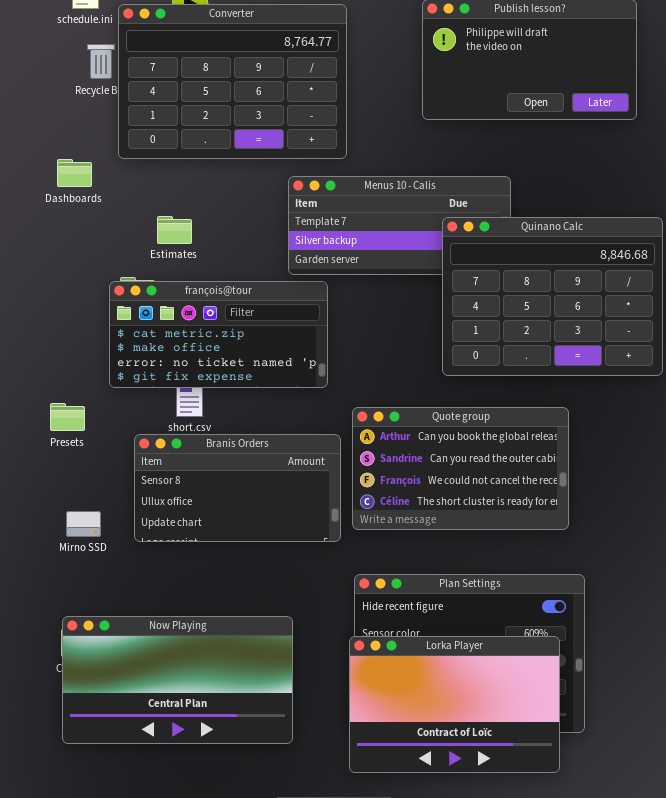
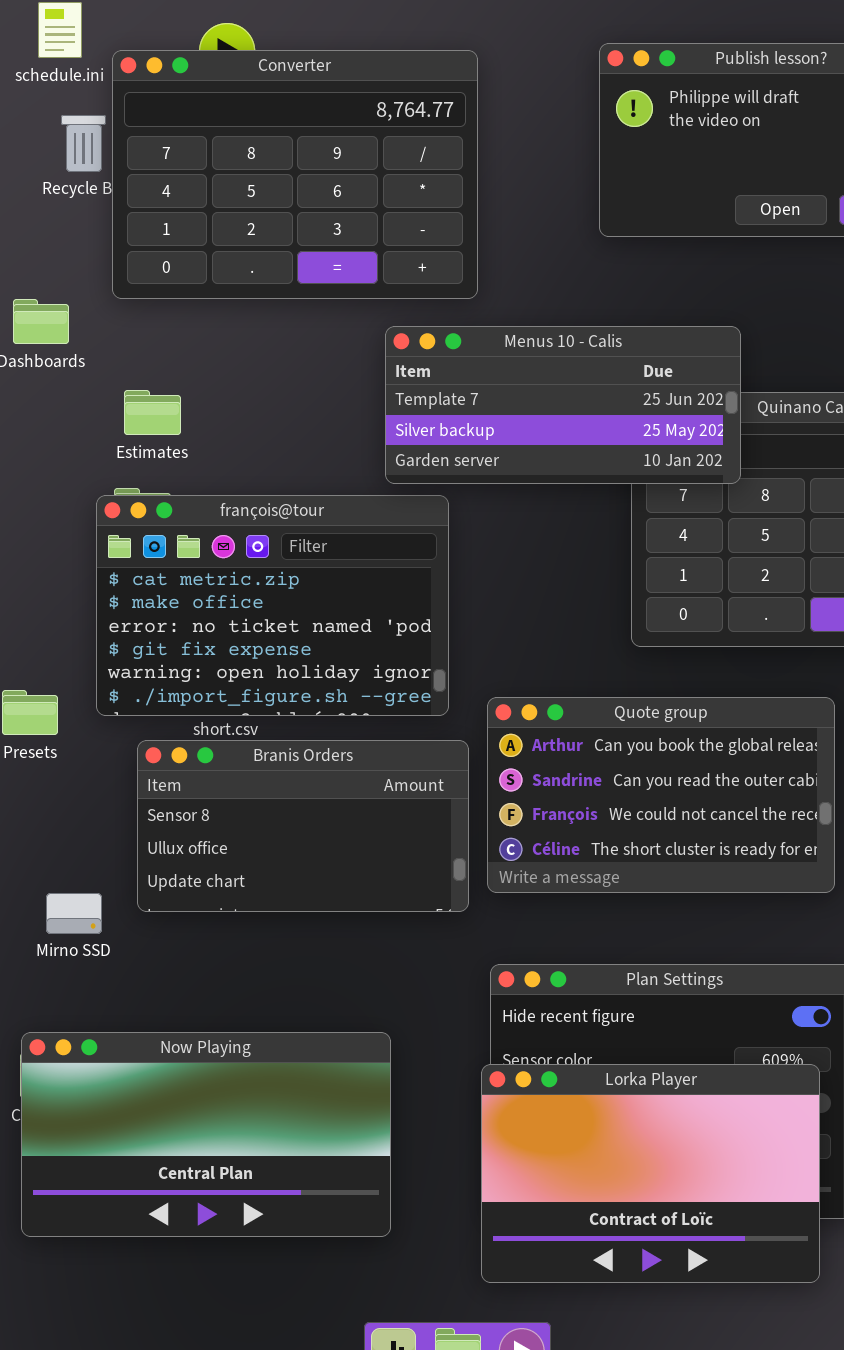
Menus 10 - Calis: [288,176,511,275] -> [385,326,741,484], raised
Estimates: [157,216,192,244] -> [124,390,181,435], moved
françois@tour: [109,281,328,388] -> [96,495,449,716], resized
Mirno SSD: [66,511,101,537] -> [46,893,102,934], moved

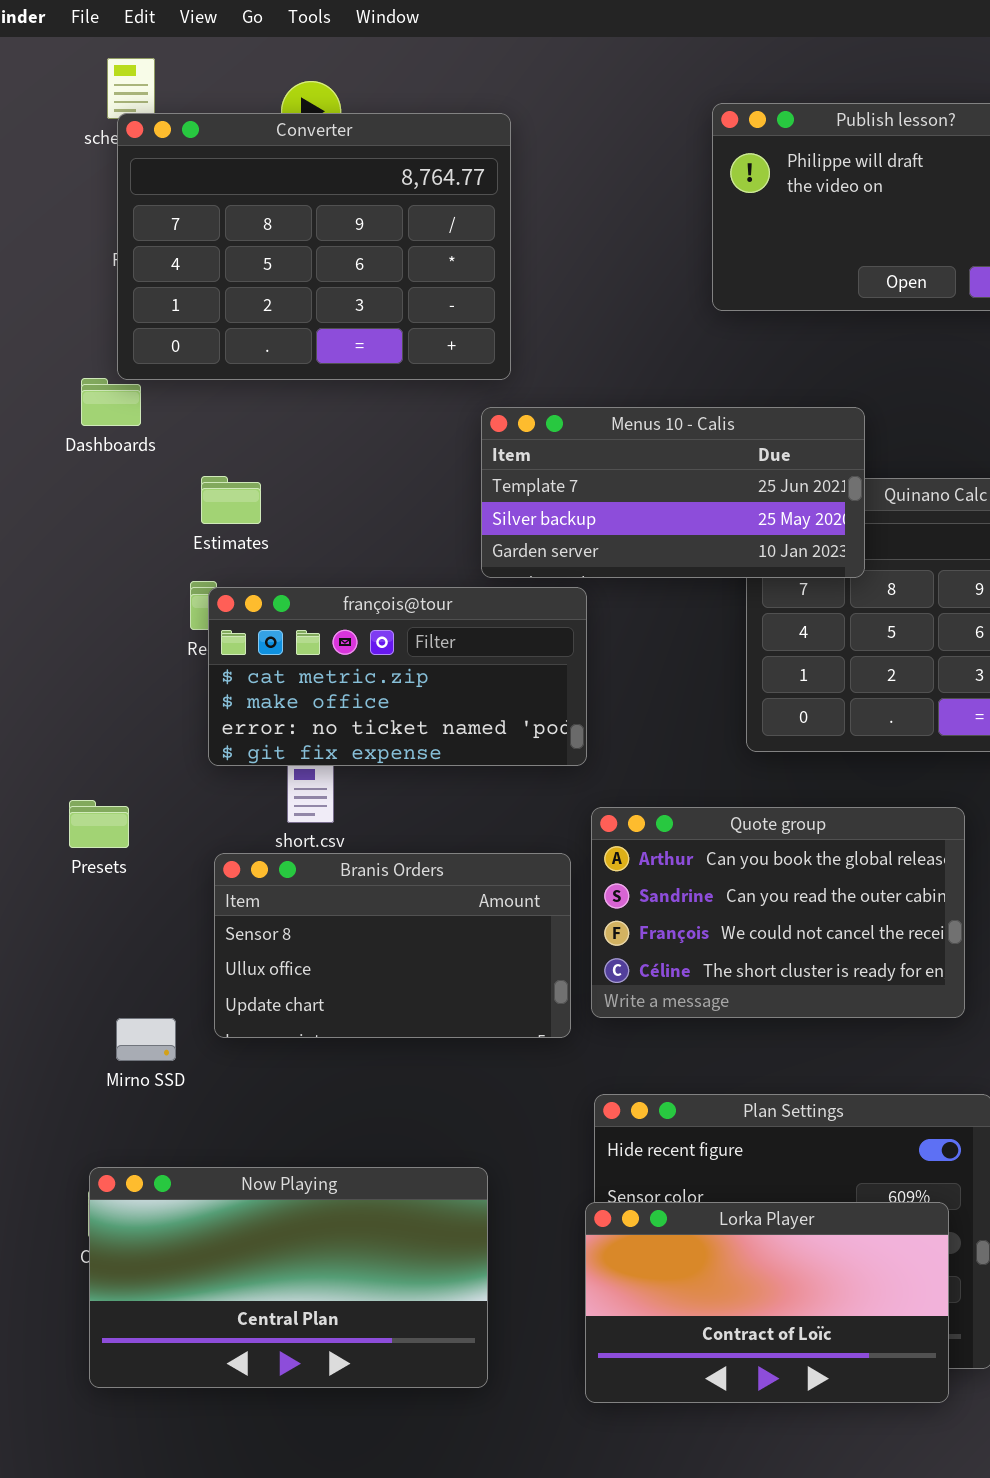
Converter: [112,50,478,299] -> [117,113,511,380], moved
françois@tour: [96,495,449,716] -> [208,587,587,766], moved, resized
Lorka Player: [481,1064,820,1283] -> [585,1202,949,1403], resized

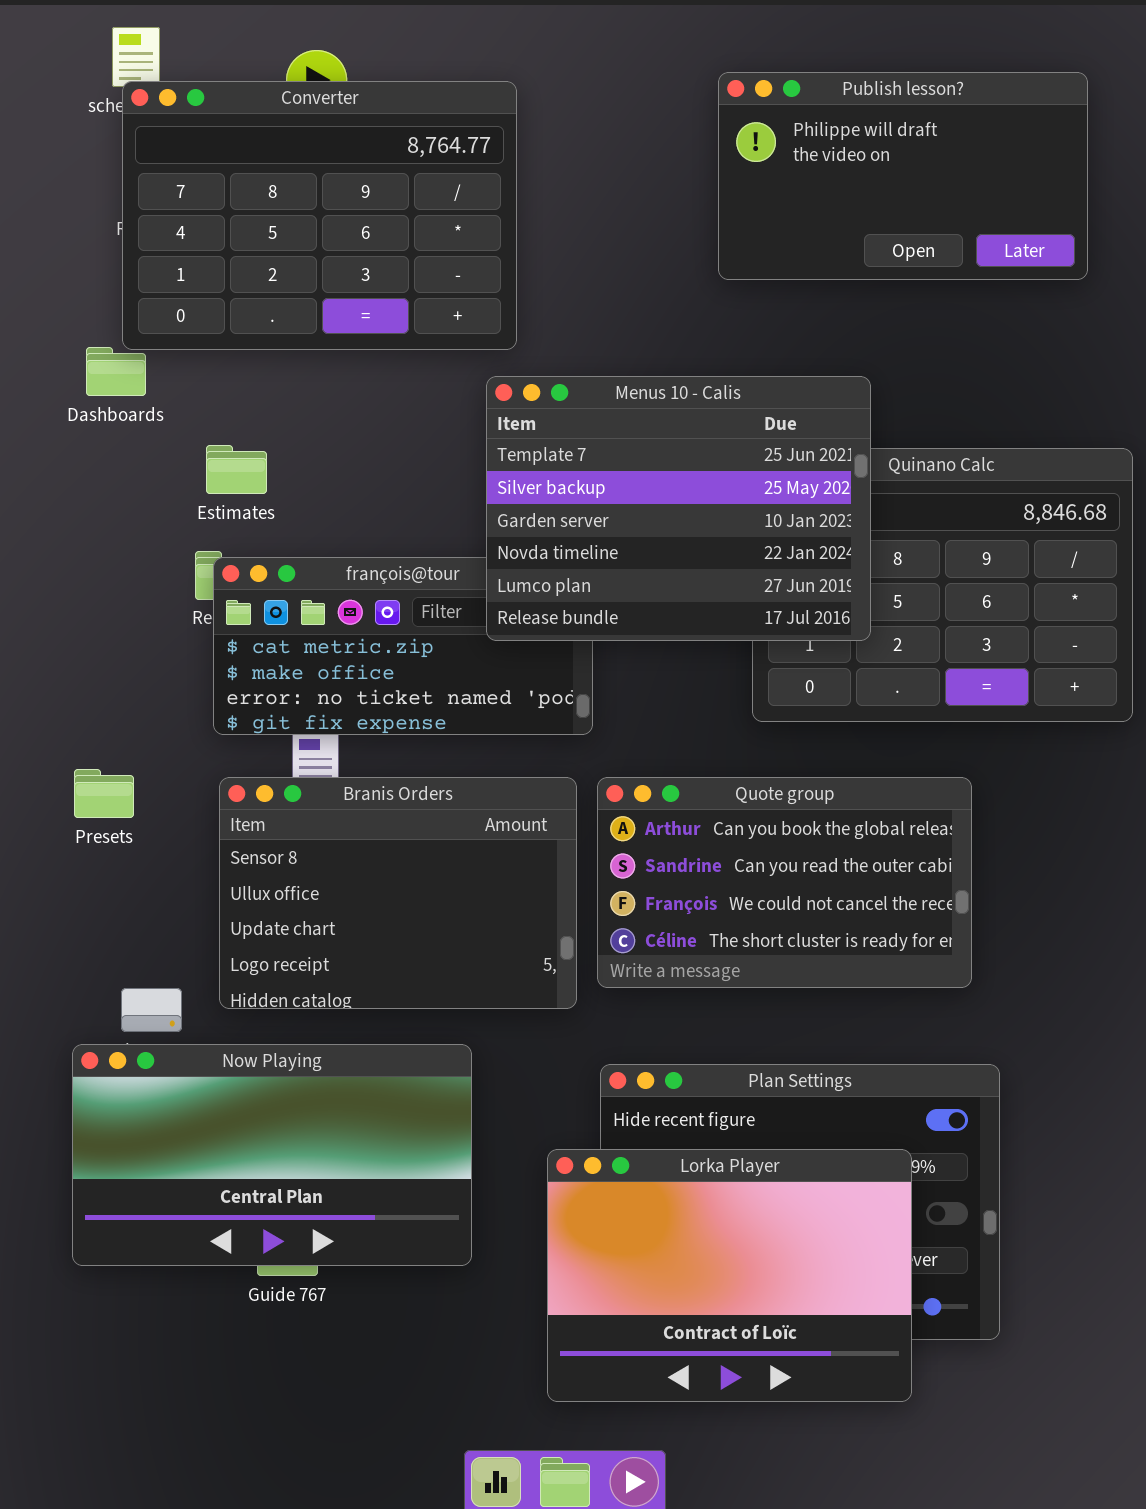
Menus 10 - Calis: [481,407,865,578] -> [486,376,871,641], resized
Branis Orders: [214,853,571,1038] -> [219,777,577,1009], resized
Now Playing: [89,1167,488,1388] -> [72,1044,472,1266], moved
Lorka Player: [585,1202,949,1403] -> [547,1149,912,1402], moved, resized

